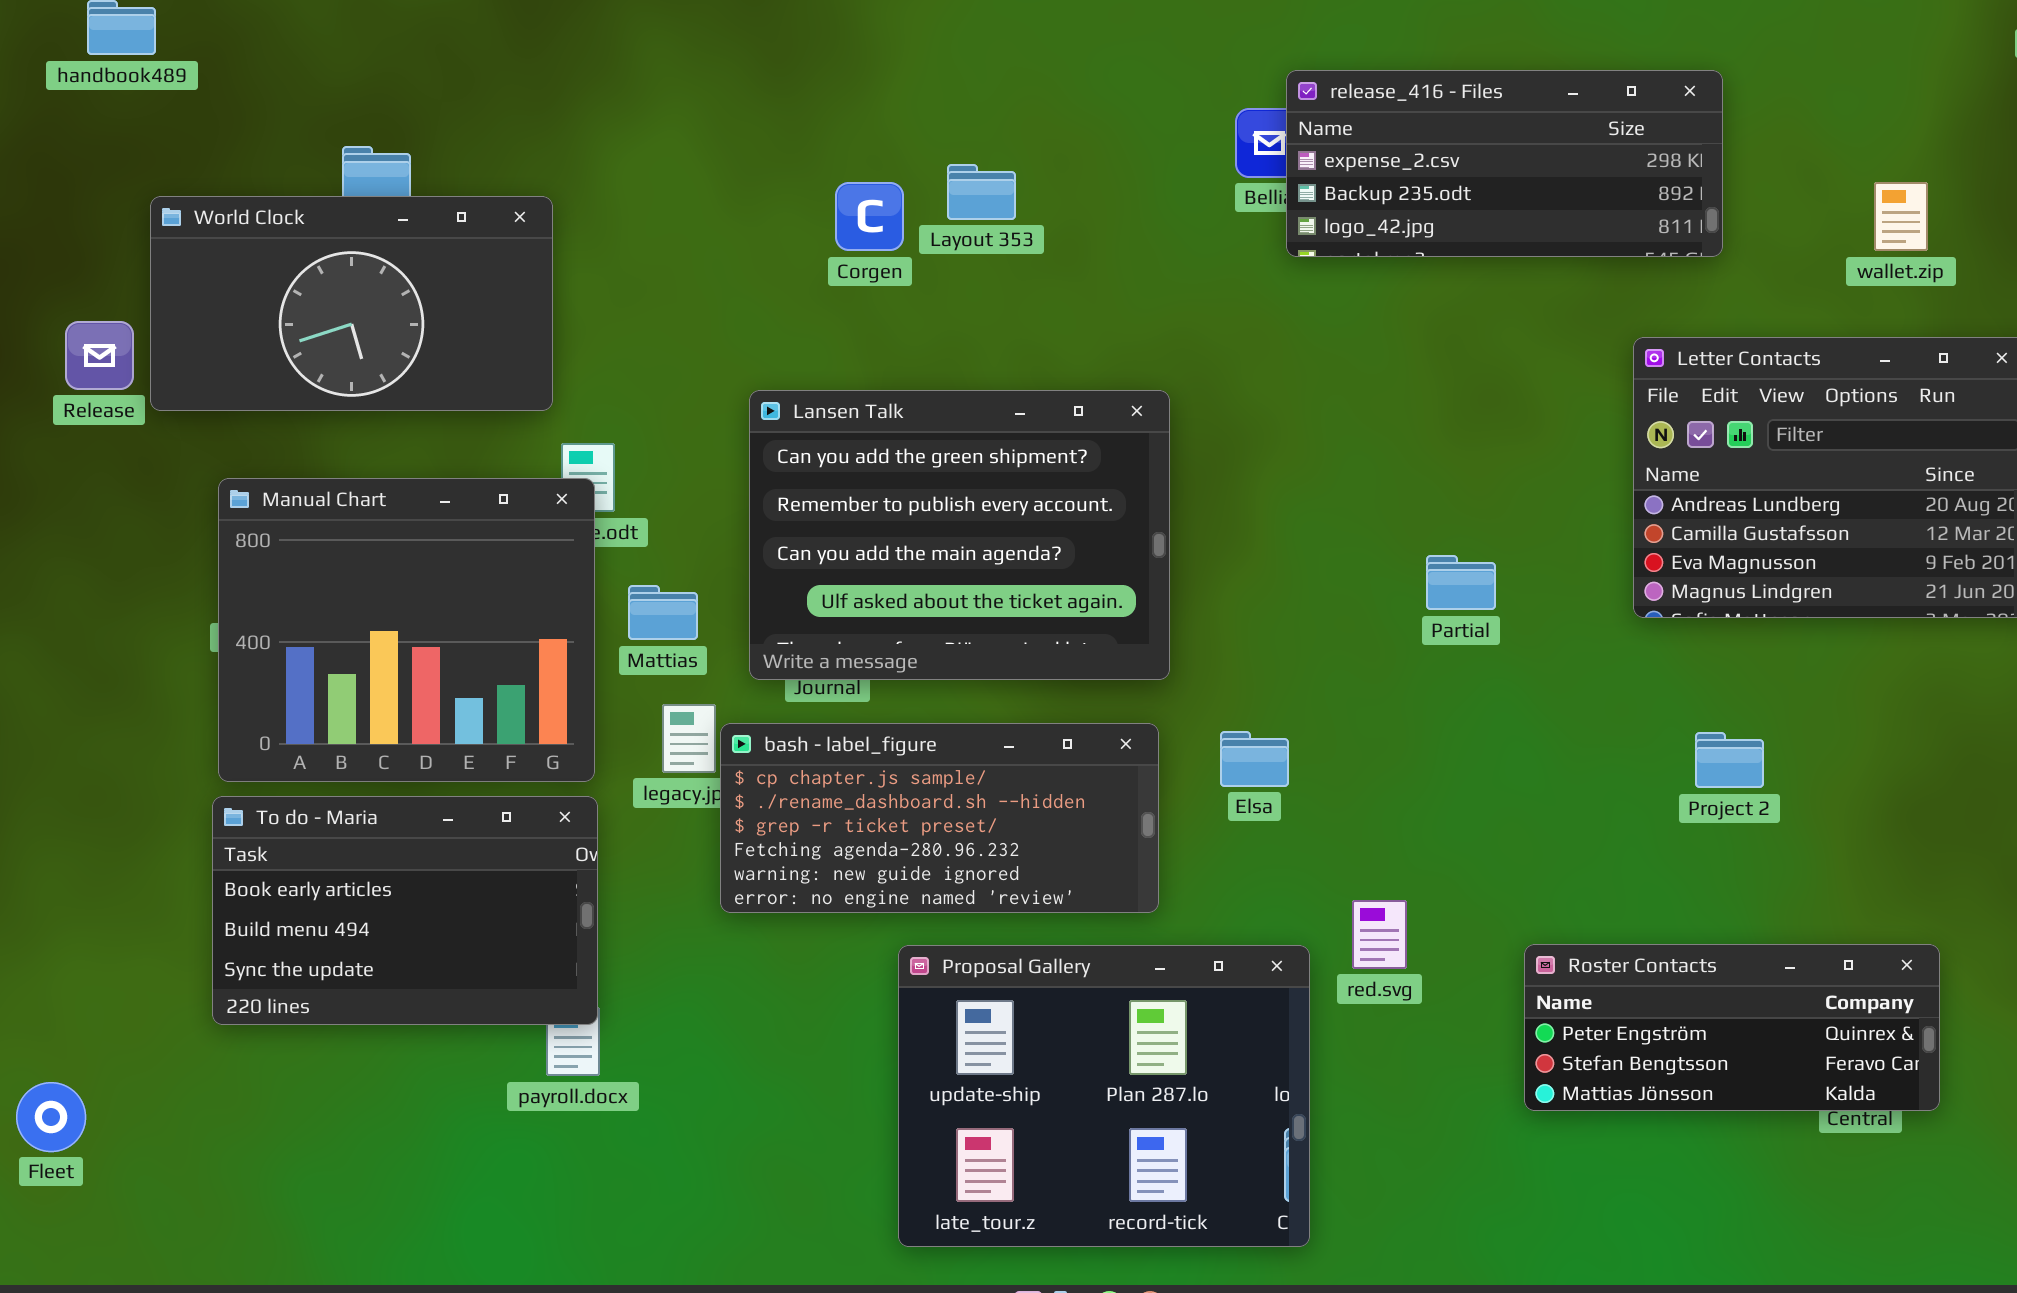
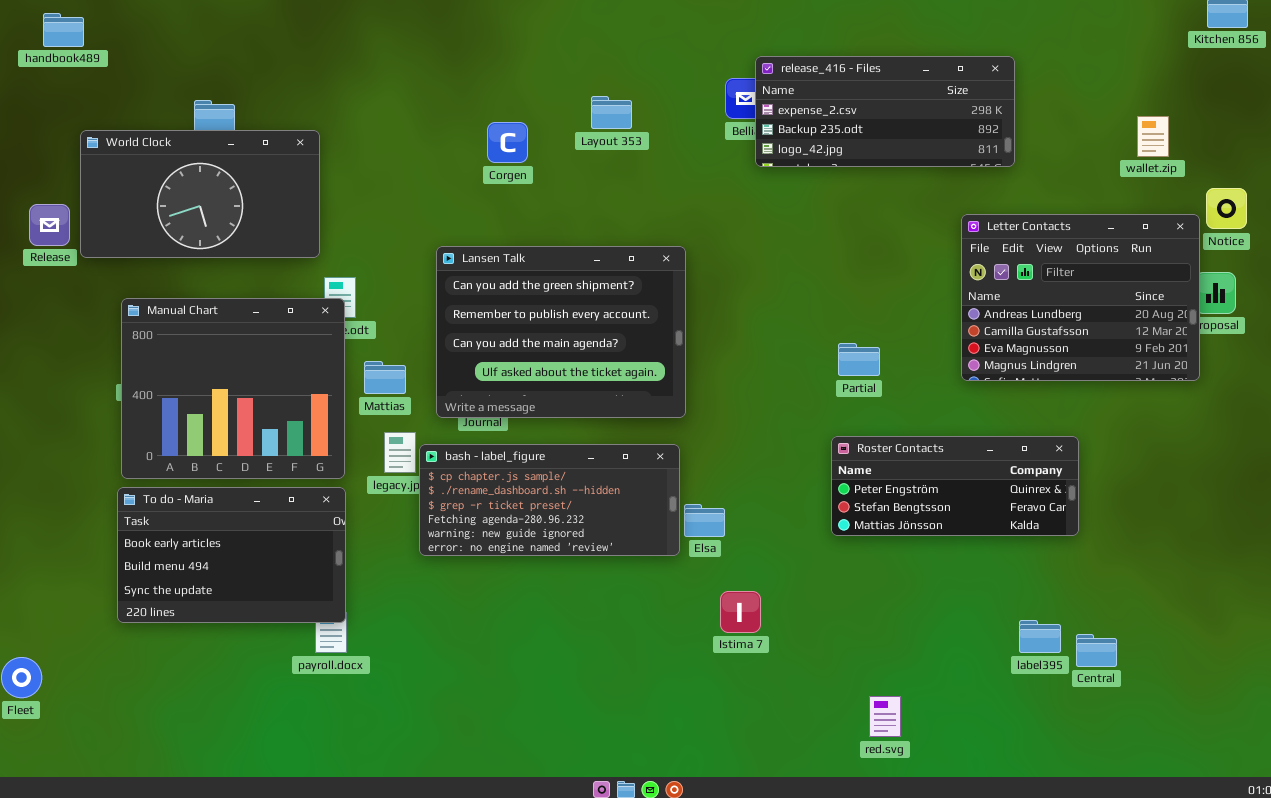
Layout 353: [947,164,1016,220] -> [591,96,632,129], moved
wallet.zip: [1874,182,1928,251] -> [1137,116,1169,157], moved
Elsa: [1220,731,1289,787] -> [684,504,725,537], moved
red.svg: [1352,900,1407,969] -> [869,696,901,737], moved
Roster Contacts: [1524,944,1940,1111] -> [831,436,1079,536], moved
Proposal Gallery: [898,945,1310,1247] -> none, closed

